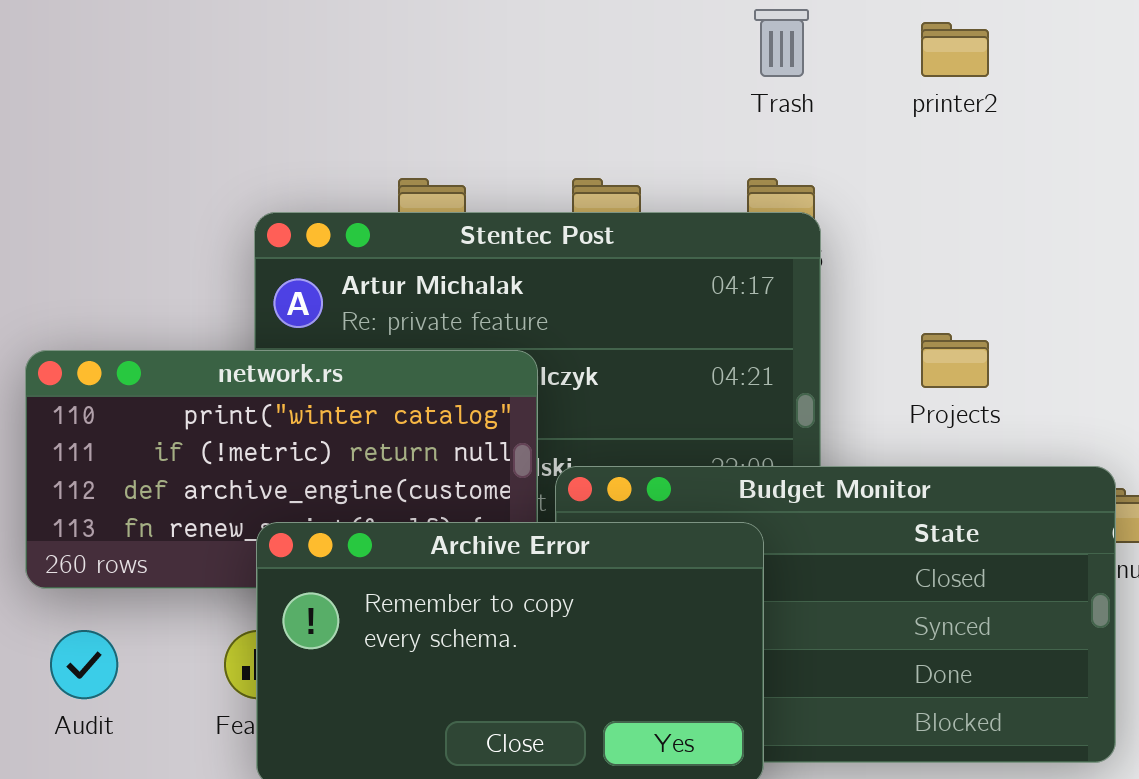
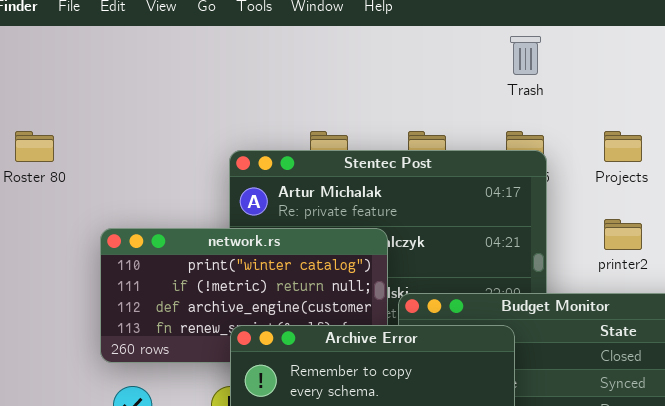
printer2: [921,22,989,77] -> [604,219,642,250], moved
Projects: [921,333,989,388] -> [604,131,642,162], moved

